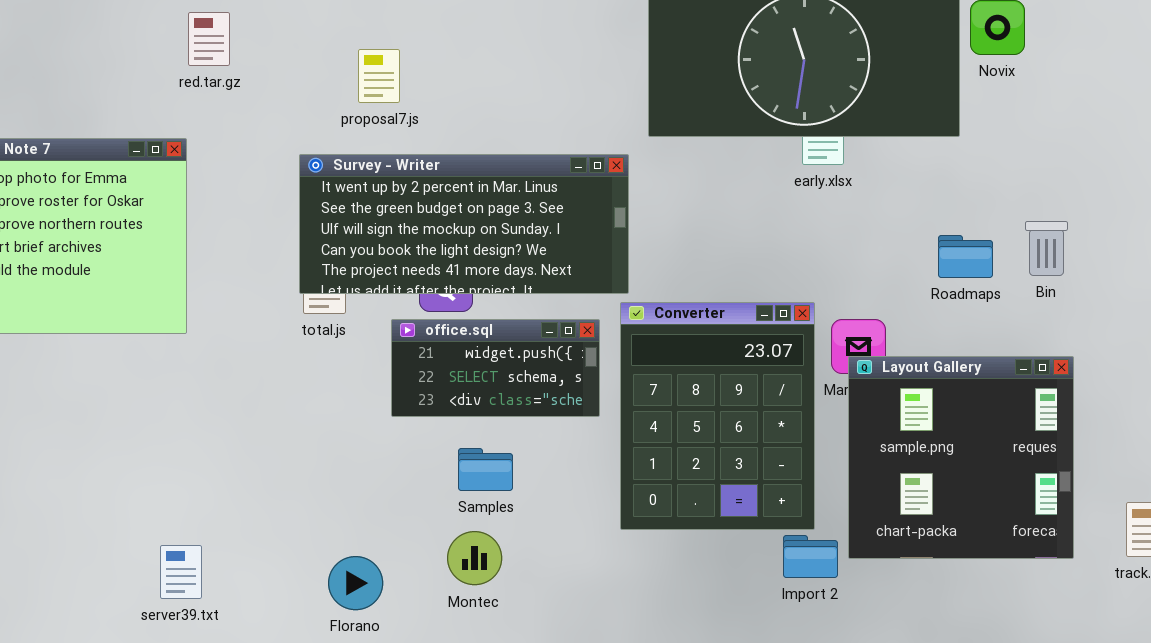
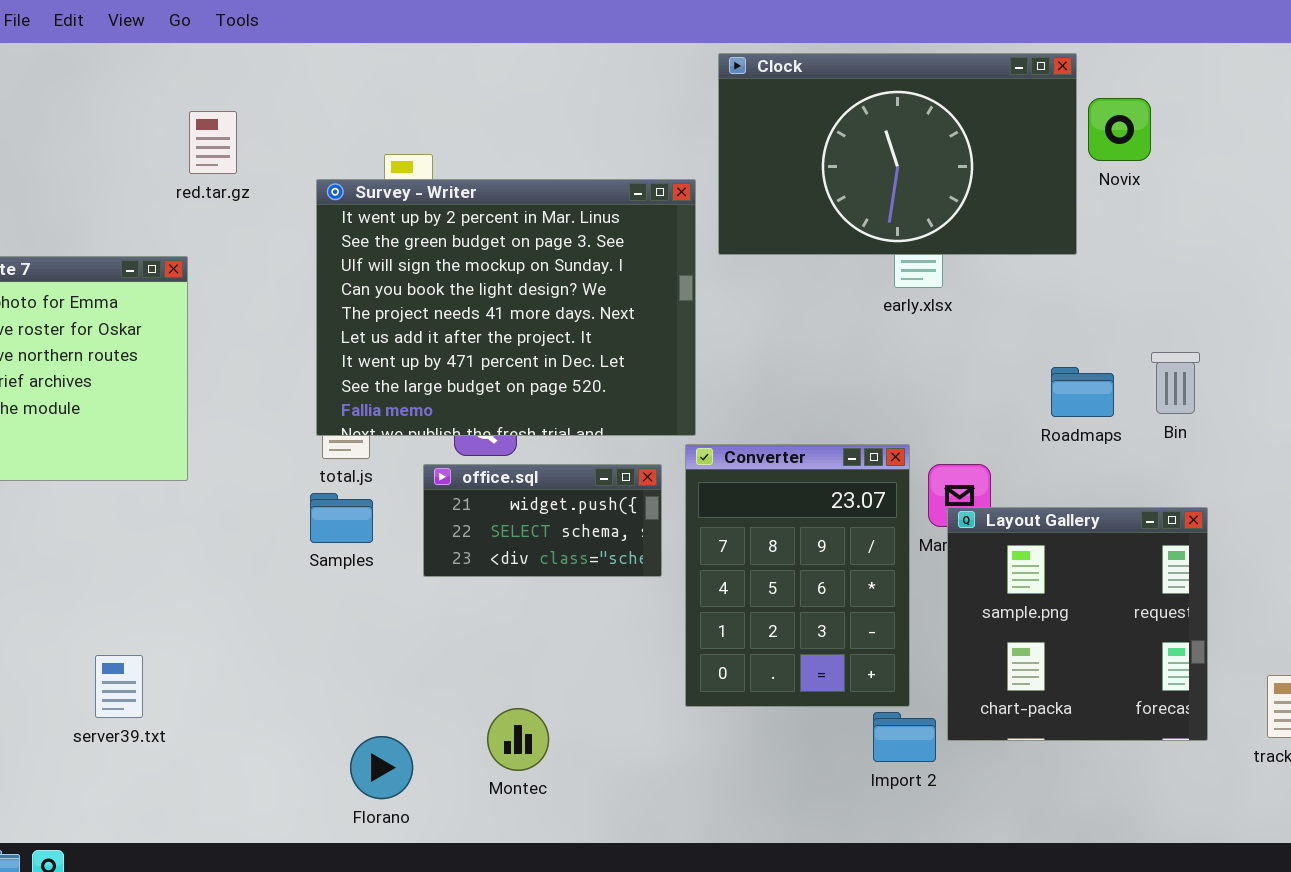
Survey - Writer: [299,154,629,294] -> [316,179,696,436], resized
Samples: [458,448,513,491] -> [310,493,373,543], moved
server39.txt: [160,545,202,599] -> [95,655,143,718], moved

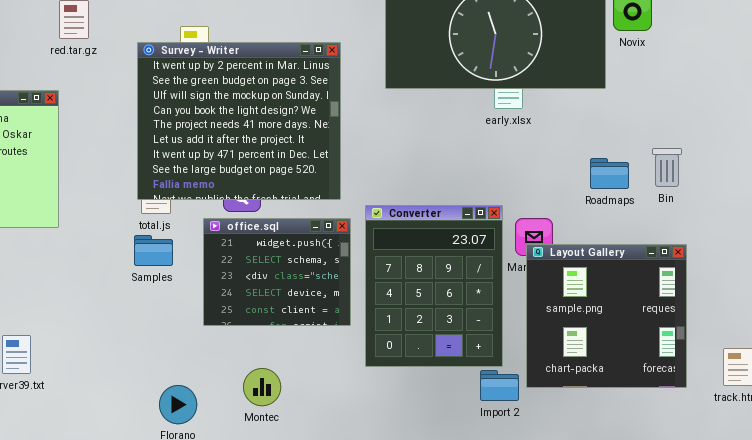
Survey - Writer: [316,179,696,436] -> [137,42,341,200], resized
office.sql: [423,464,662,577] -> [203,218,351,326], resized

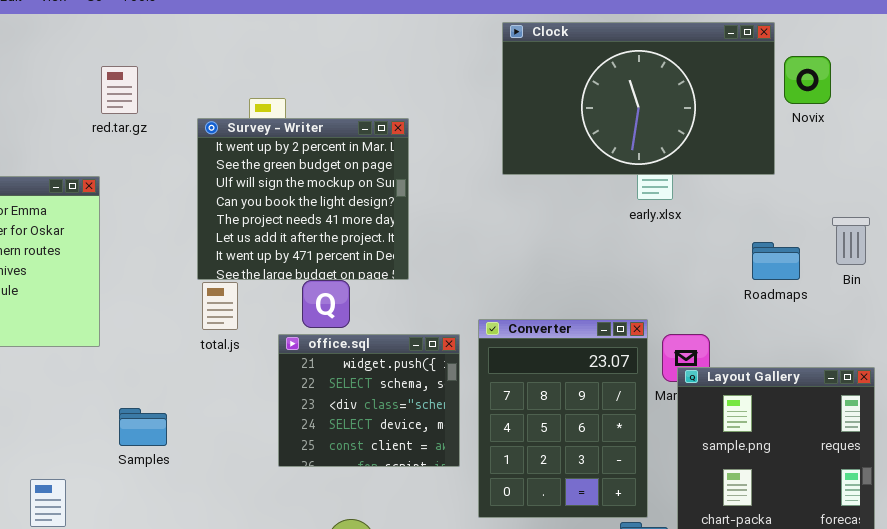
Survey - Writer: [137,42,341,200] -> [197,118,409,280], resized
Bin: [652,148,682,187] -> [832,217,870,265], moved
Roadmaps: [590,158,629,189] -> [752,242,800,280], moved
Samples: [134,235,173,266] -> [119,408,167,446], moved

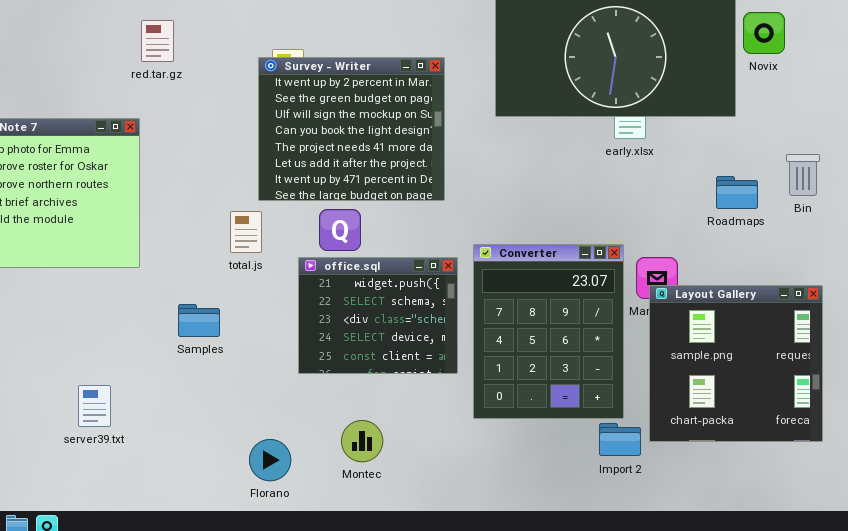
Survey - Writer: [197,118,409,280] -> [258,57,445,201], moved
Samples: [119,408,167,446] -> [178,304,220,337], moved

